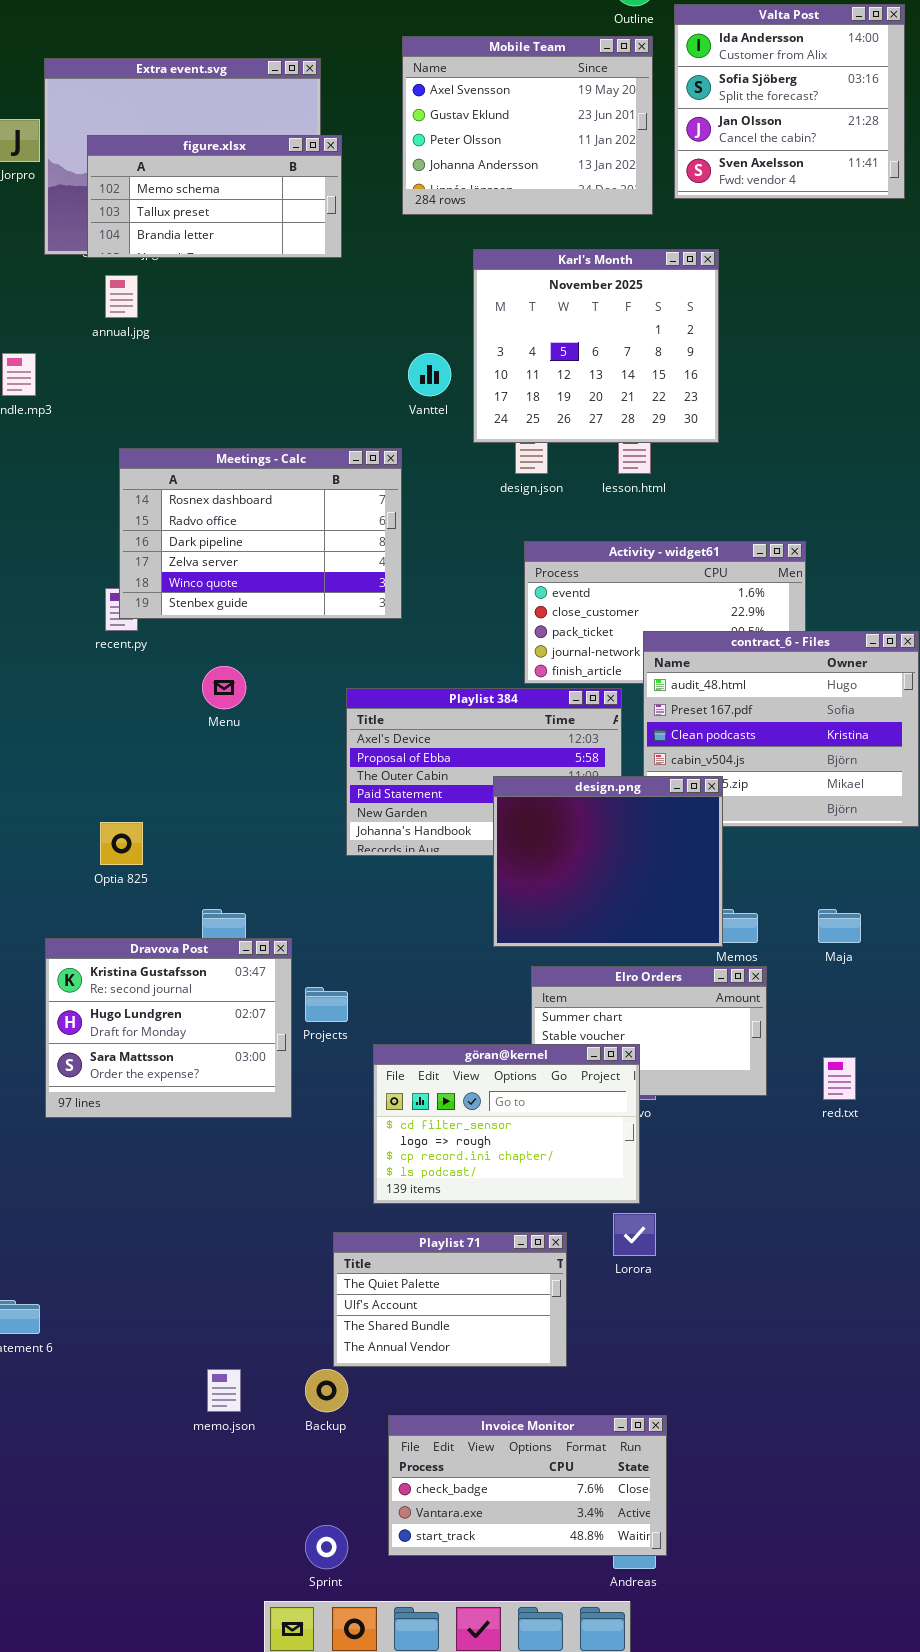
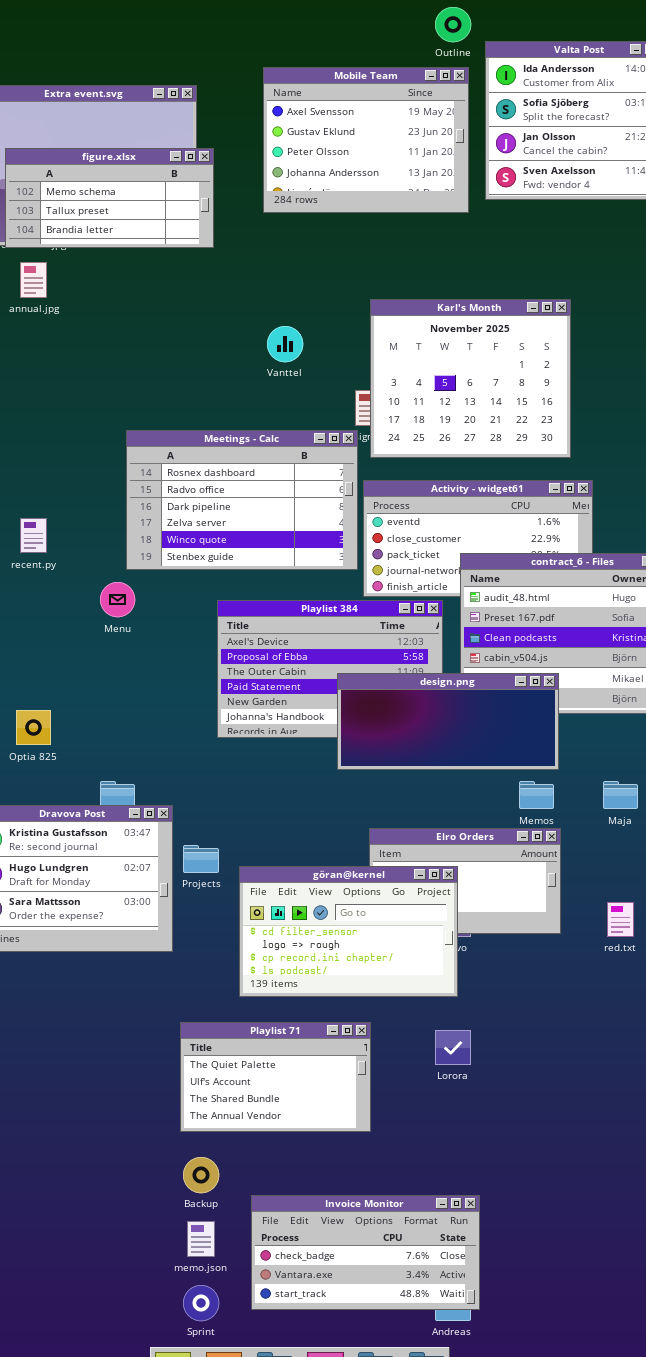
Karl's Month: [473,249,719,443] -> [370,299,571,458], moved
Meetings - Calc: [119,448,402,619] -> [126,430,358,570], moved
design.png: [493,776,723,947] -> [337,673,559,770], resized
göran@kernel: [373,1044,640,1204] -> [239,866,458,997], moved
Playlist 71: [333,1232,567,1367] -> [180,1022,371,1132], moved
memo.json: [207,1369,241,1412] -> [187,1221,215,1257], moved

